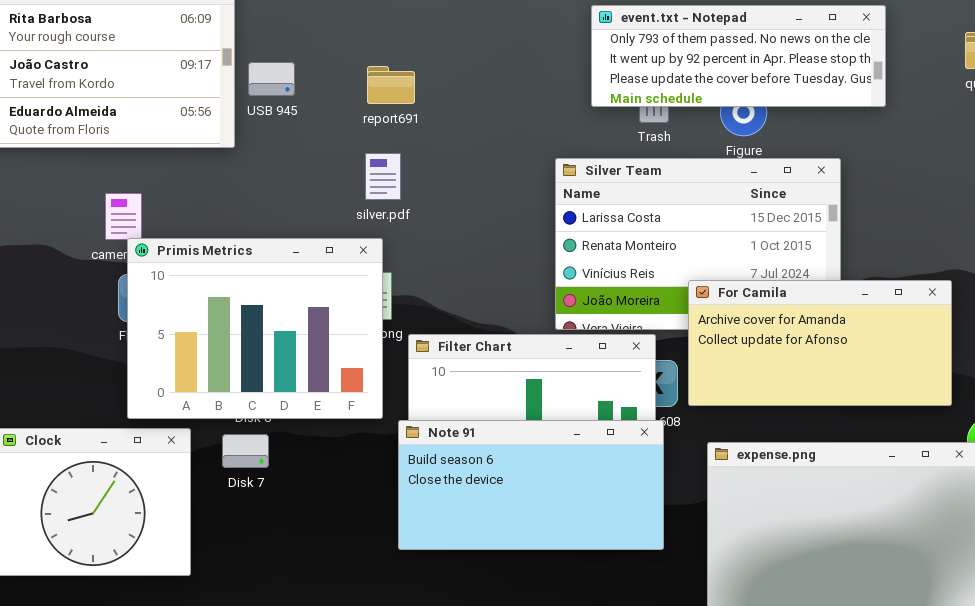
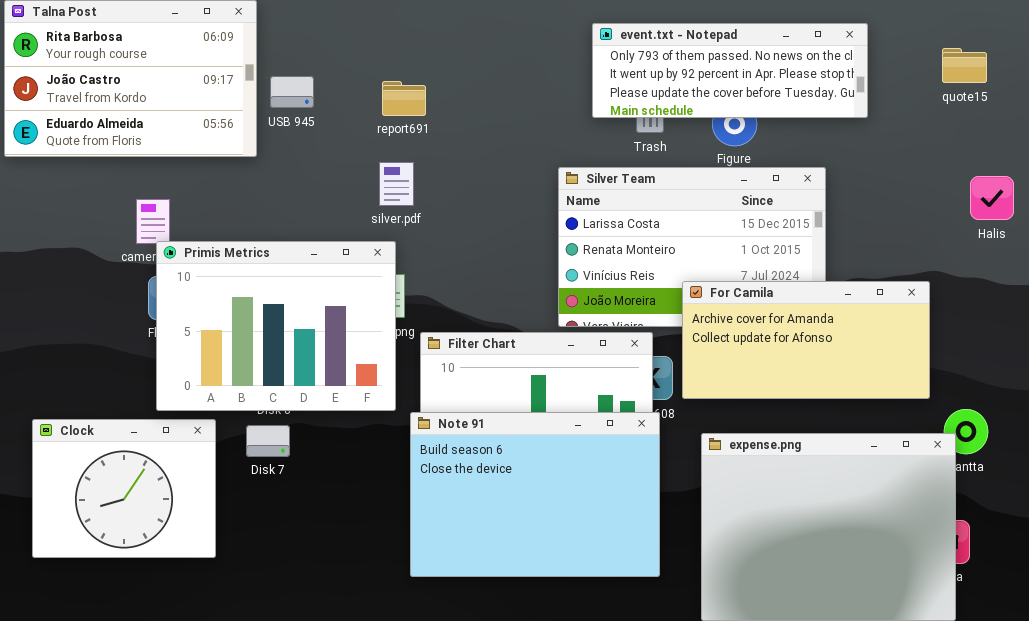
Note 91: [398,420,664,550] -> [410,412,660,577], resized

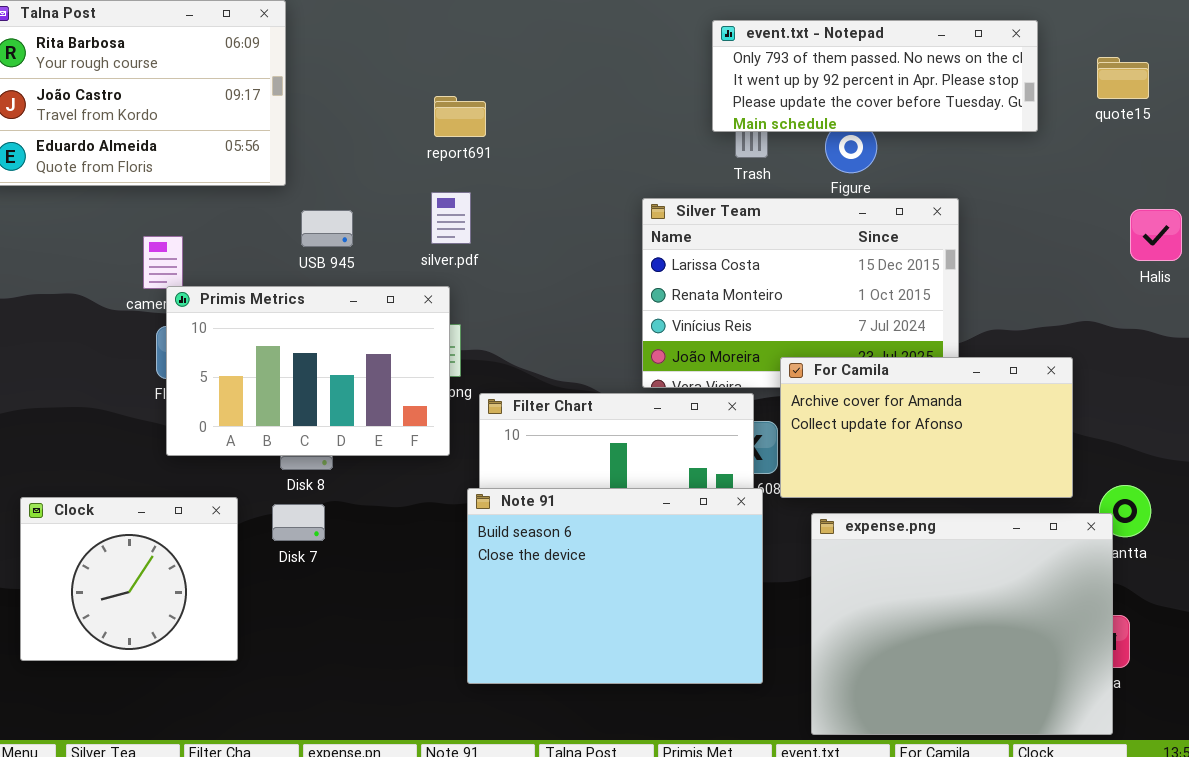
event.txt - Notepad: [592,23,868,118] -> [712,20,1038,132], moved
USB 945: [270,76,314,108] -> [301,210,353,247], moved
Primis Metrics: [156,241,396,411] -> [166,286,450,456], resized
For Camila: [682,281,930,399] -> [780,357,1073,498], moved

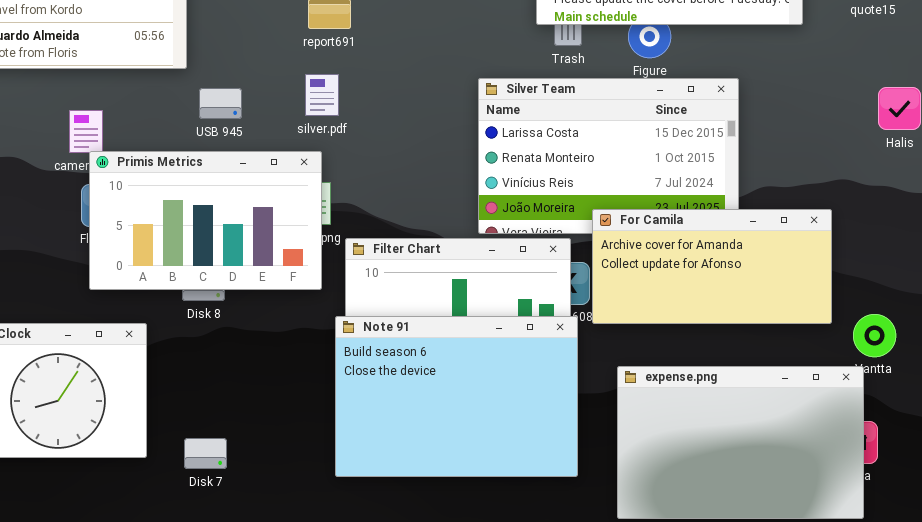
Disk 7: [272,504,325,541] -> [184,438,227,469], moved
expense.png: [811,513,1113,735] -> [617,366,864,519], resized

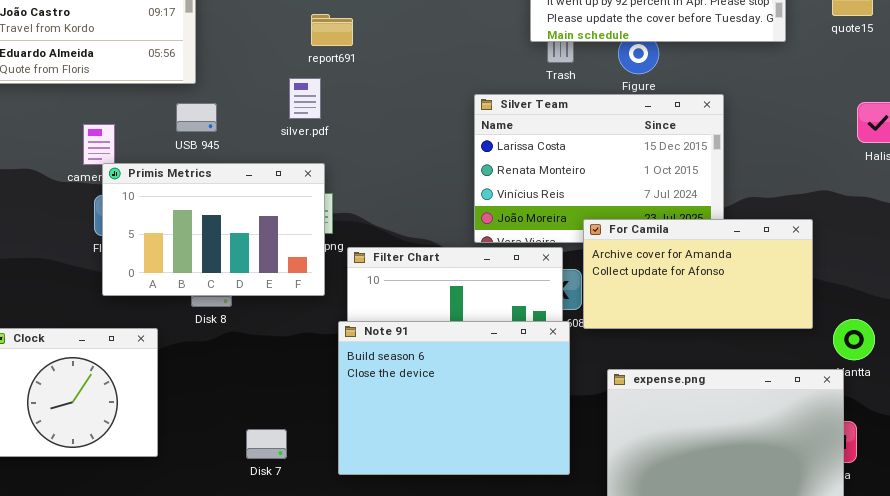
silver.pdf: [305,74,339,116] -> [289,78,321,119], moved
USB 945: [199,88,242,119] -> [176,103,217,132], moved
Disk 7: [184,438,227,469] -> [246,429,287,459], moved

